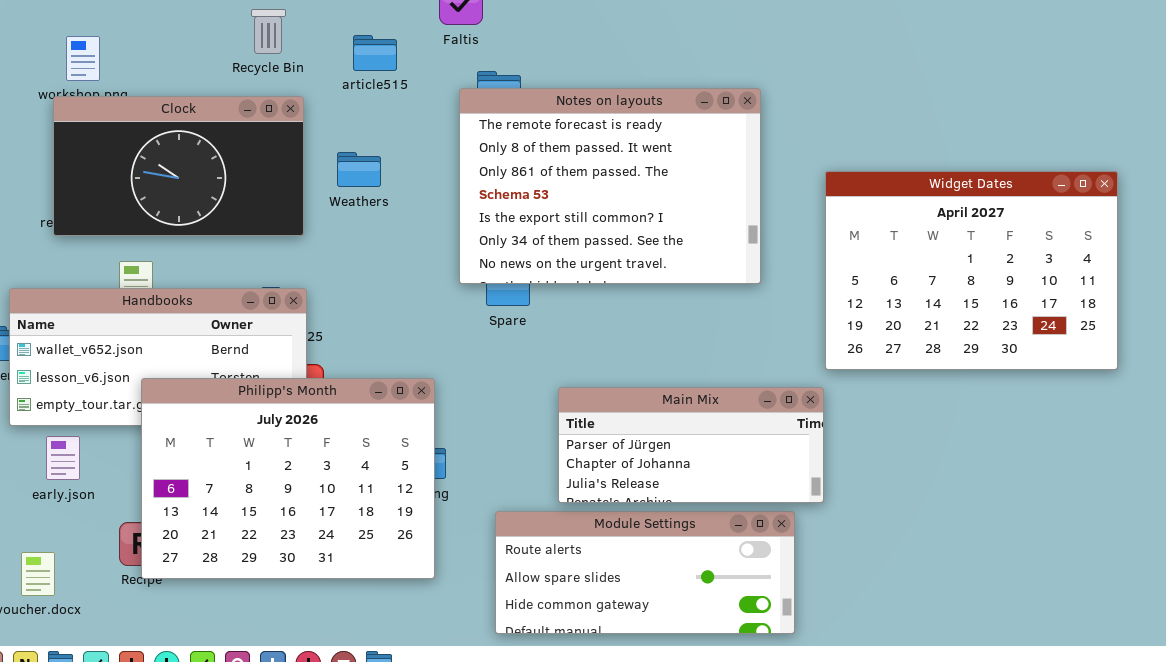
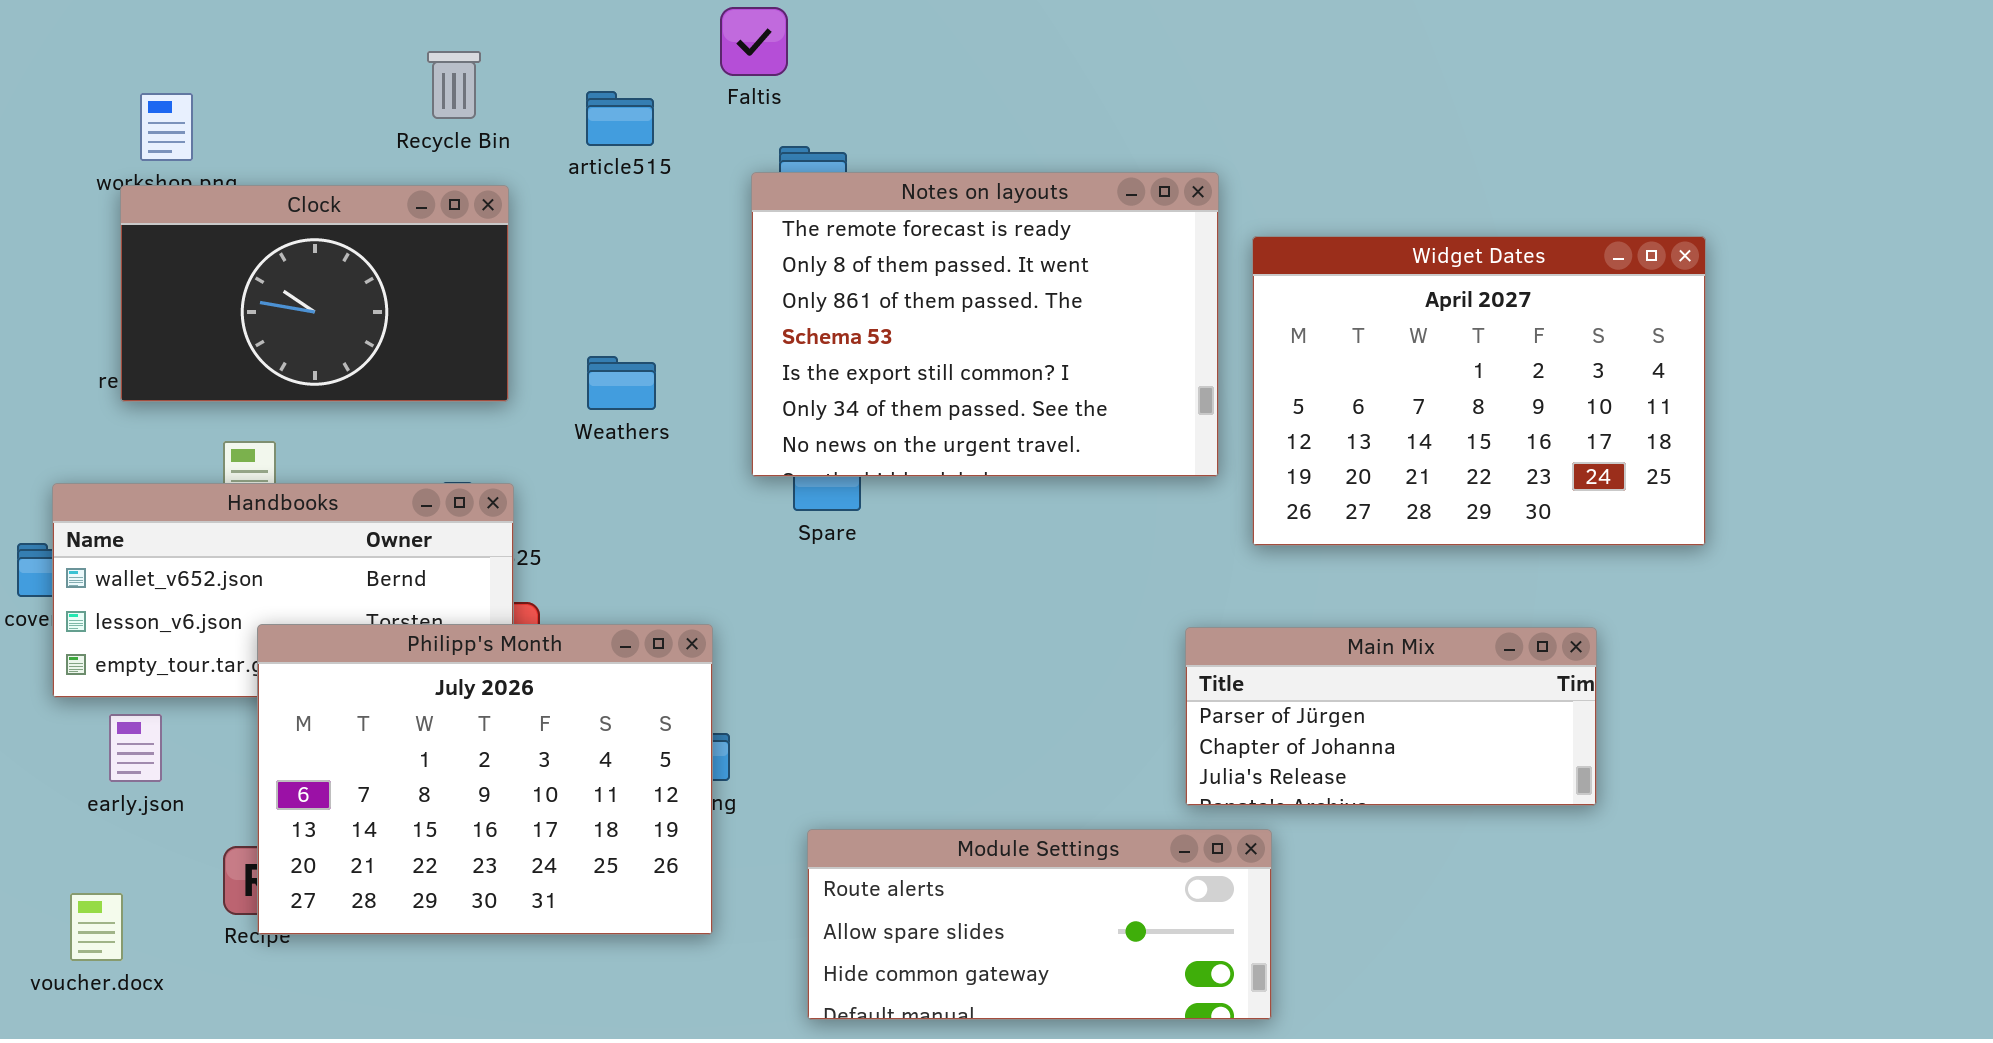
Weathers: [337,152,381,187] -> [587,356,656,410], moved
Widget Dates: [825,171,1118,370] -> [1252,236,1706,546], moved
Main Mix: [558,387,824,503] -> [1185,627,1597,806], moved

